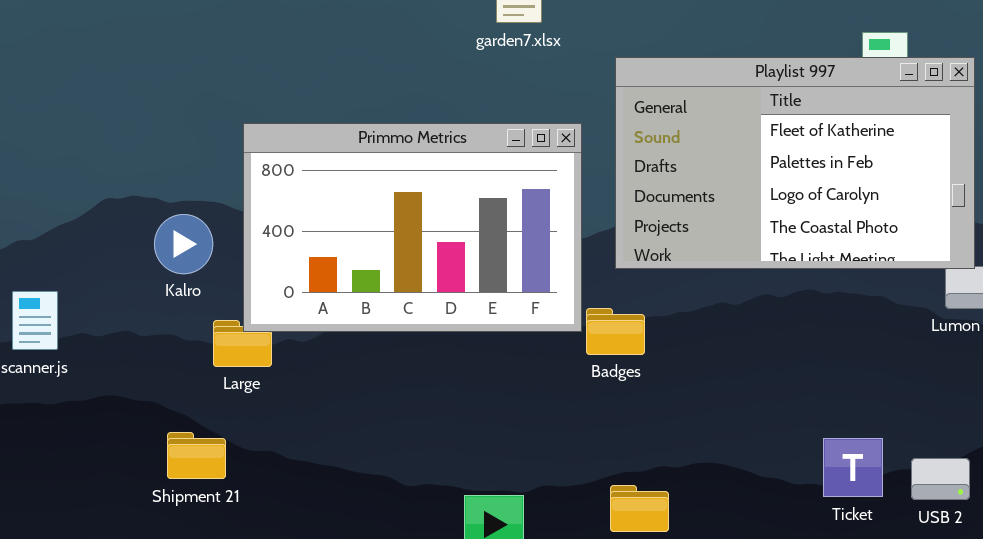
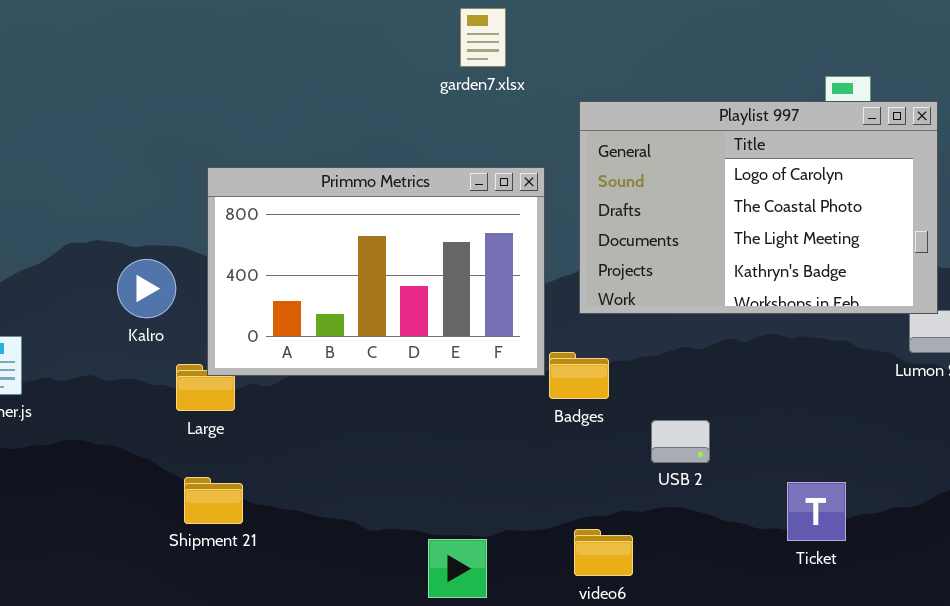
Playlist 997: [615,57,975,269] -> [579,101,938,314], scrolled down 2 rows
Shipment 21: [167,432,226,479] -> [184,477,243,524], moved
USB 2: [911,458,970,500] -> [651,420,710,463], moved

